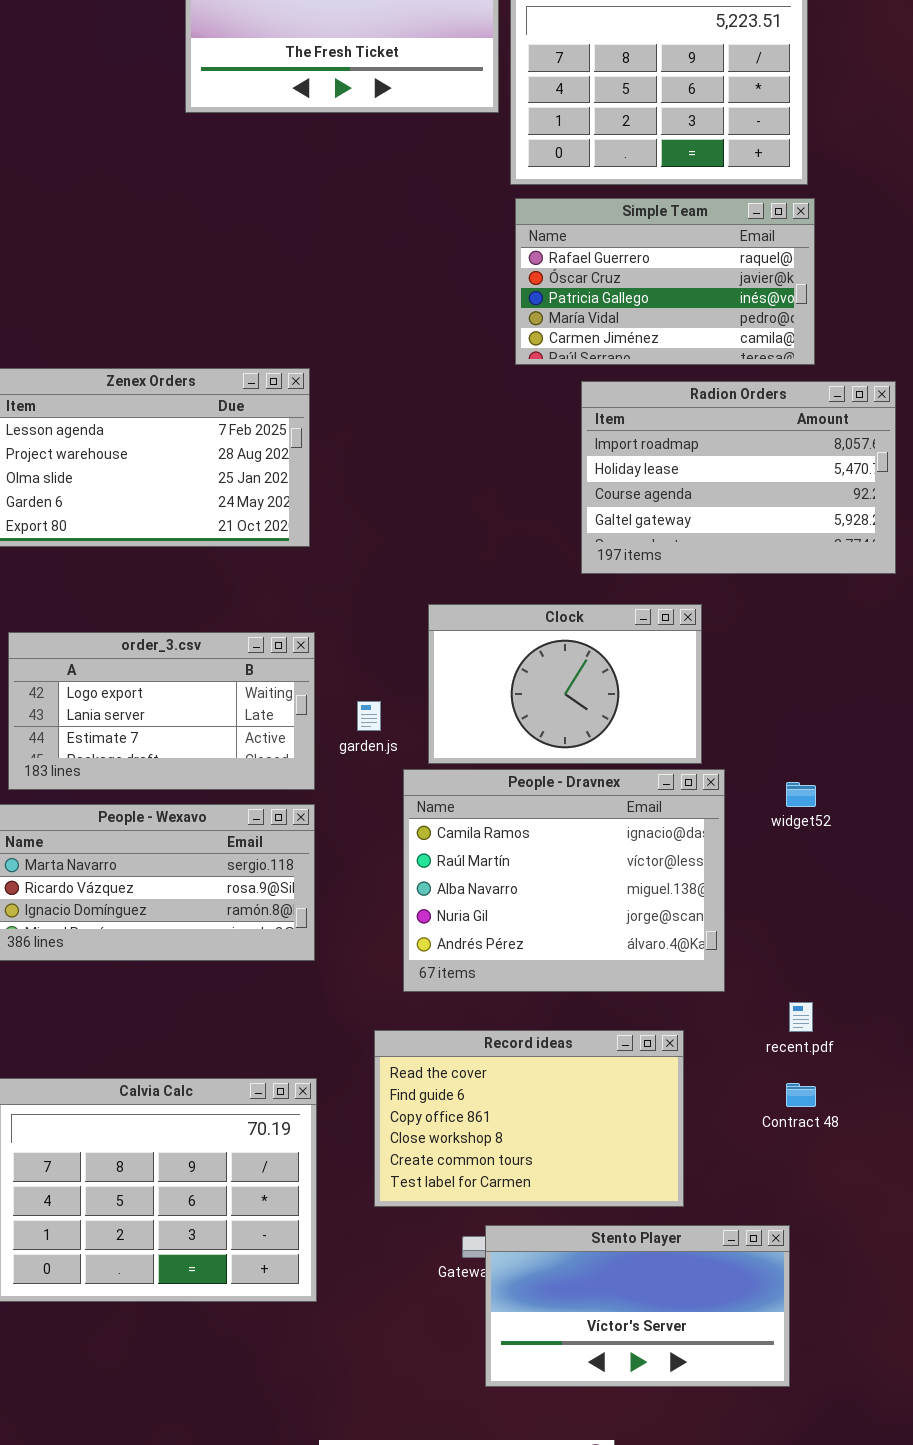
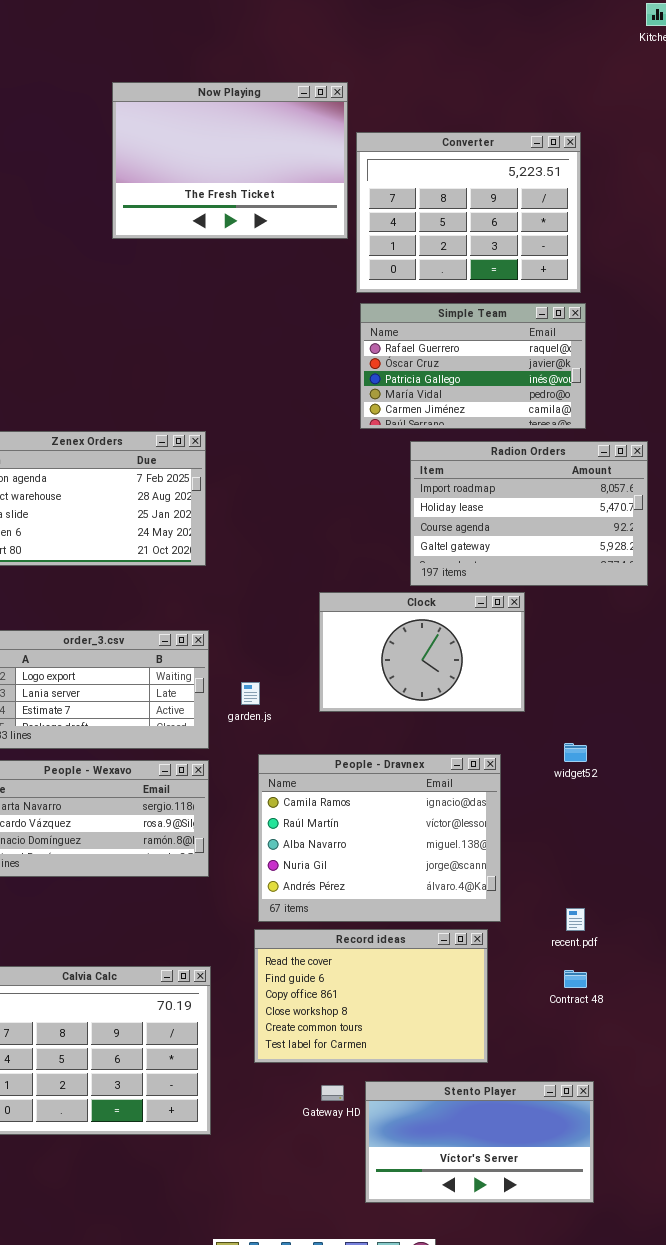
Clock: [428,604,702,764] -> [319,592,525,712], moved
People - Dravnex: [403,769,725,992] -> [258,754,501,922], moved
Stento Player: [485,1225,790,1387] -> [365,1081,594,1203], moved

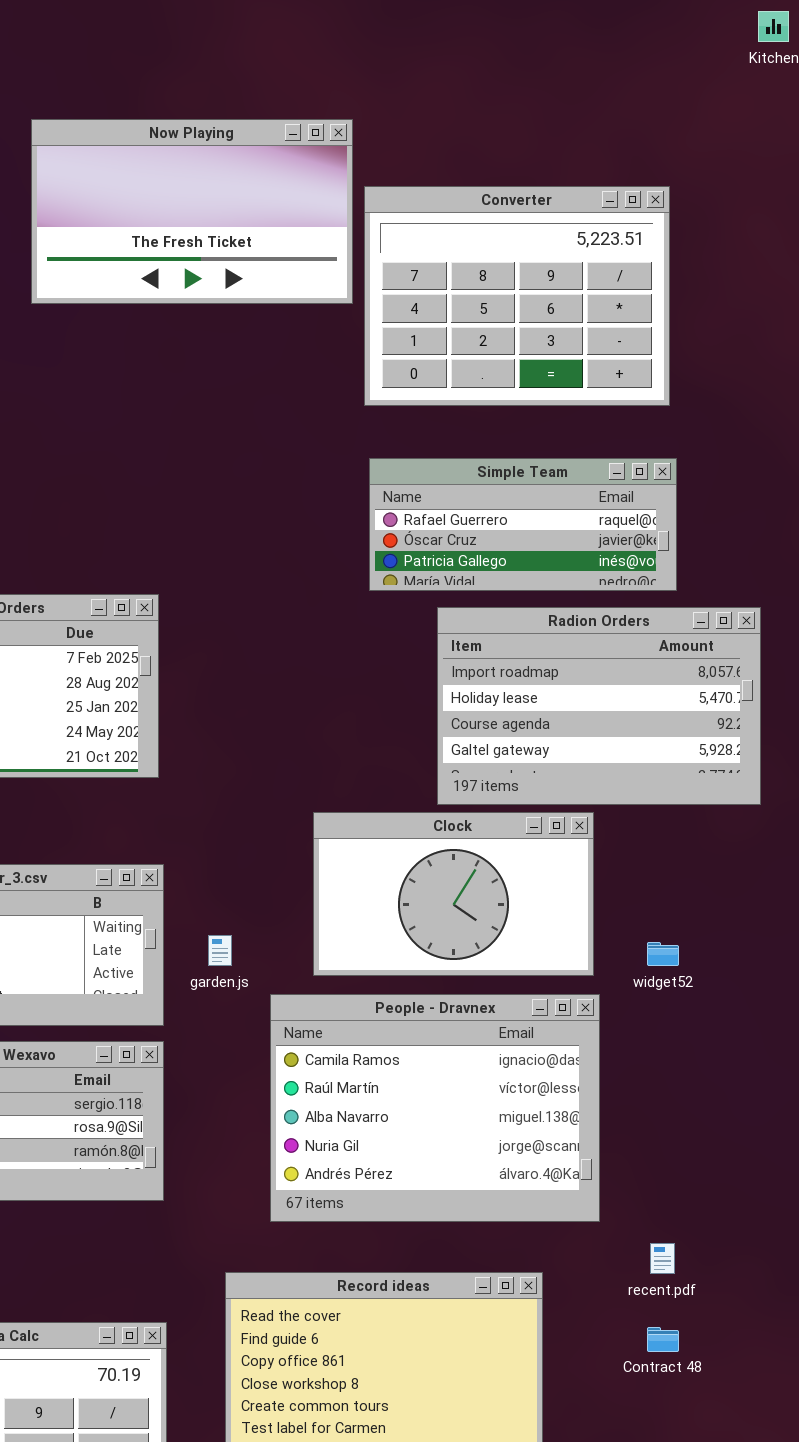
Now Playing: [112,82,348,239] -> [31,119,353,304], resized
Simple Team: [360,303,586,429] -> [369,458,677,591], resized
widget52: [564,743,587,762] -> [647,942,679,966], moved
People - Dravnex: [258,754,501,922] -> [270,994,600,1222], moved

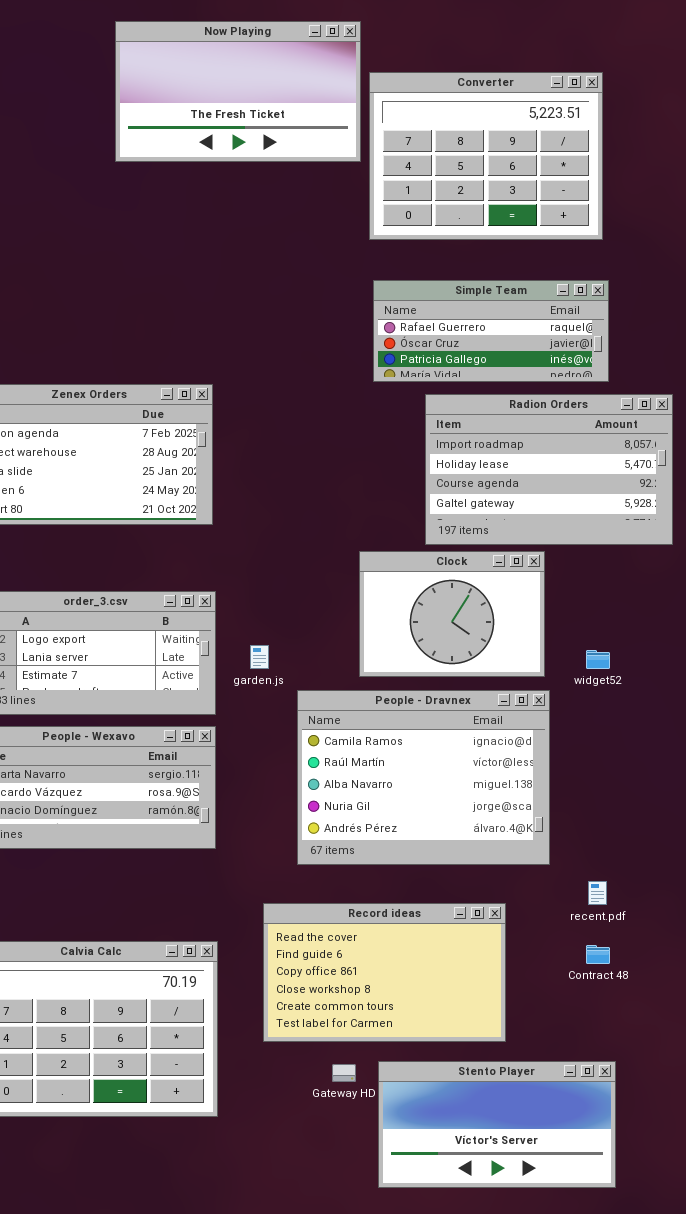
Clock: [313,812,594,976] -> [359,551,545,677], resized

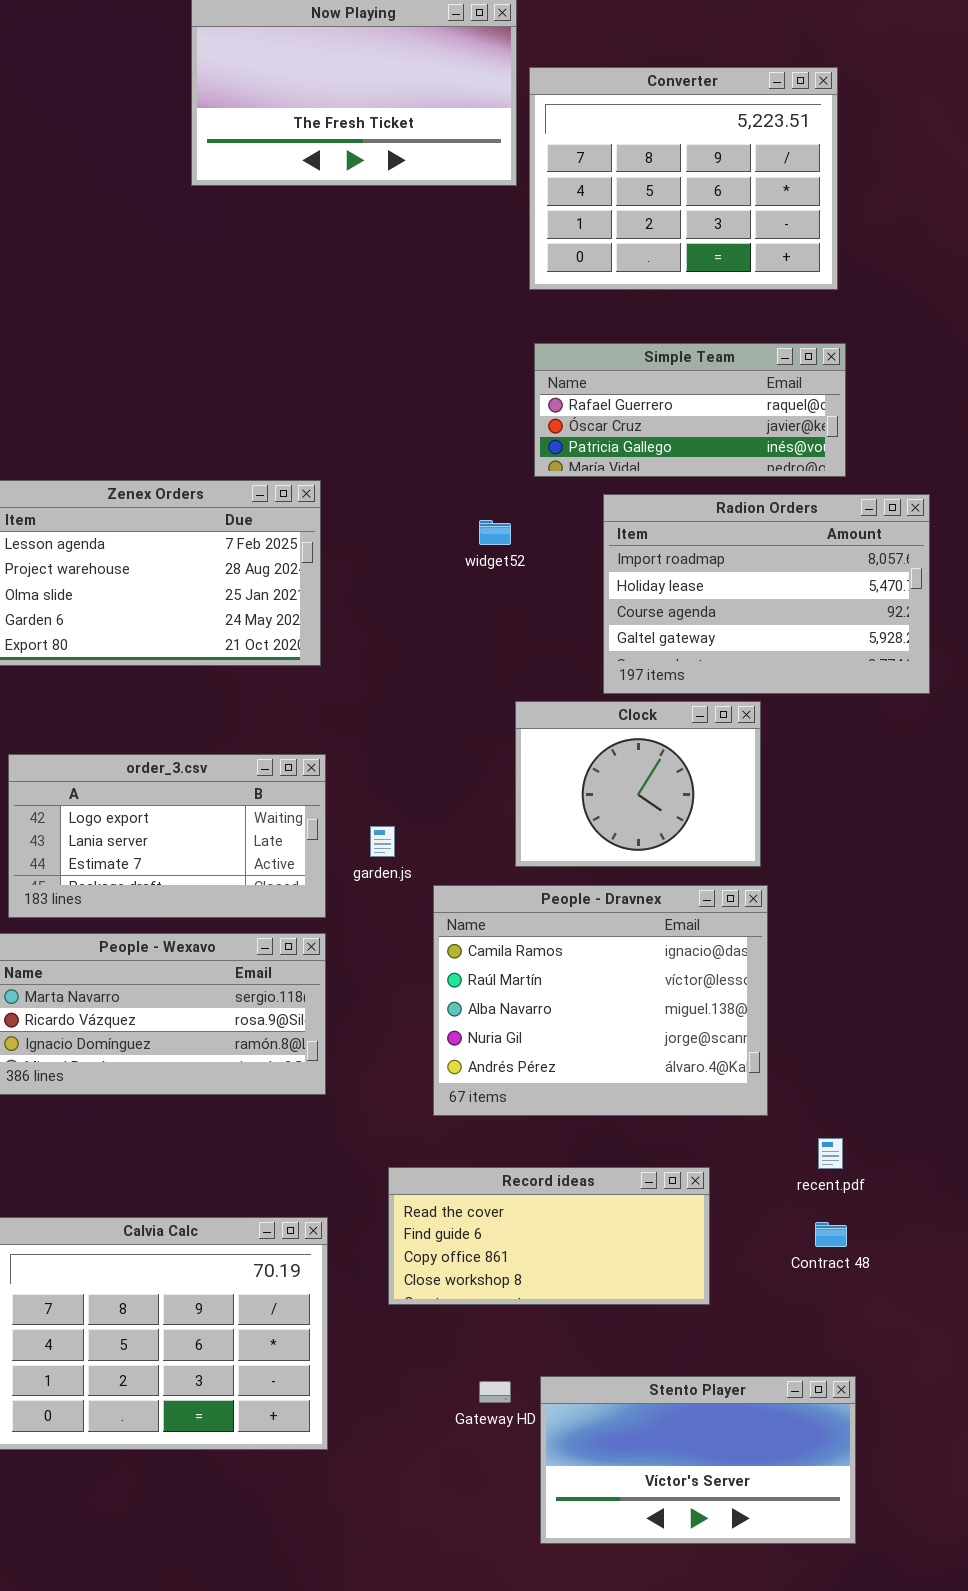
widget52: [586,650,610,669] -> [479,520,511,545], moved
Record ideas: [263,903,506,1042] -> [388,1167,710,1305], resized

